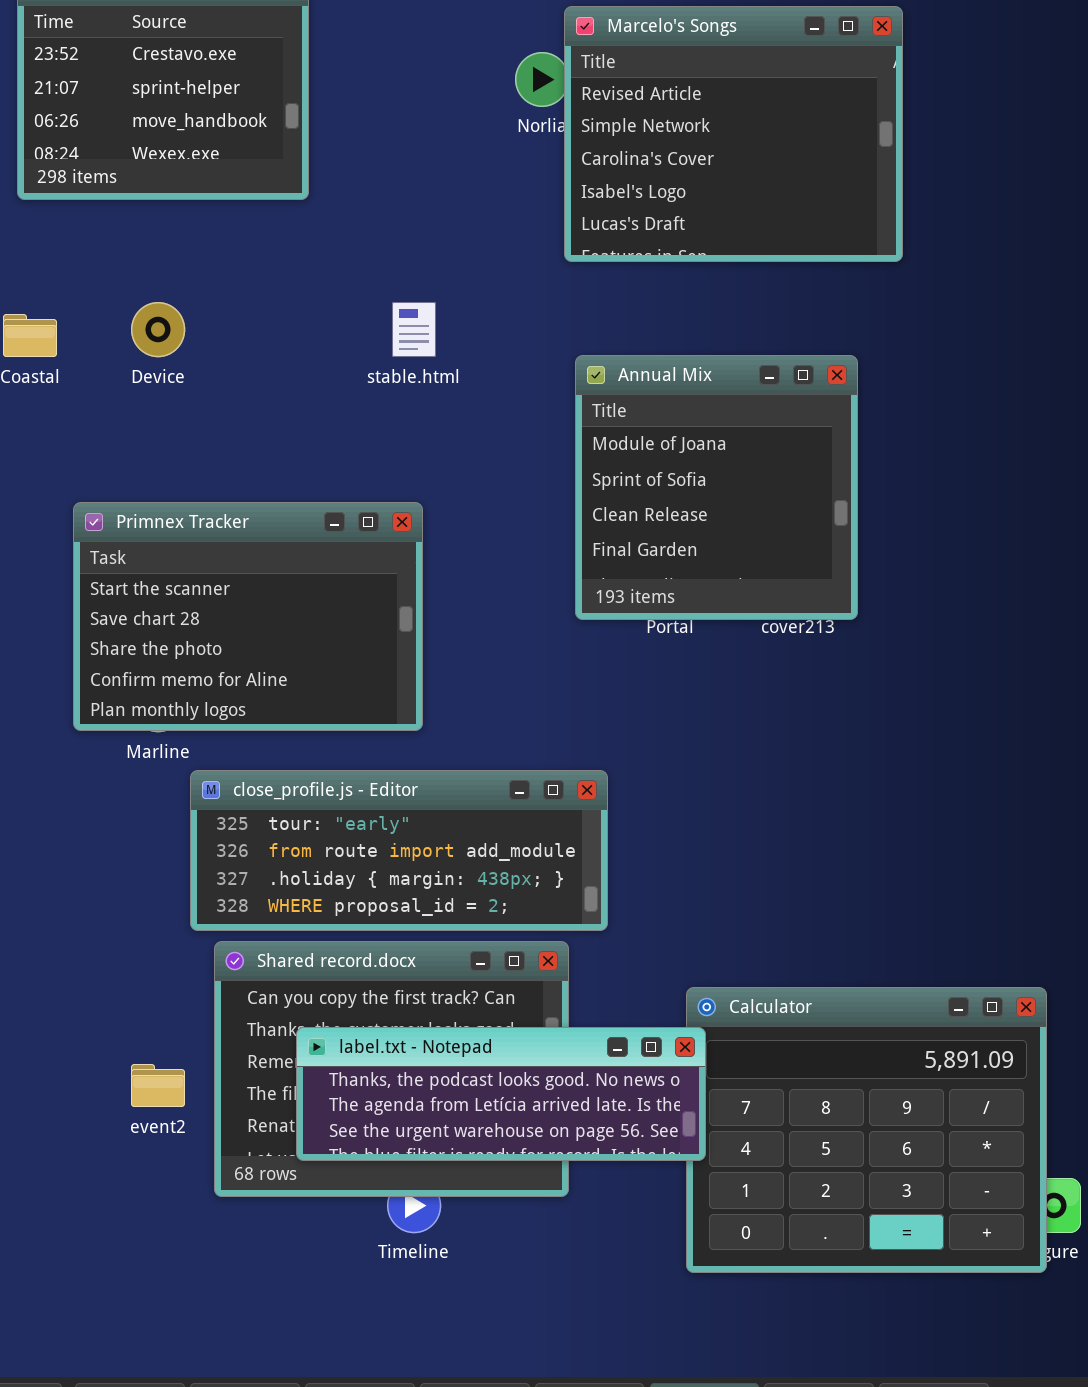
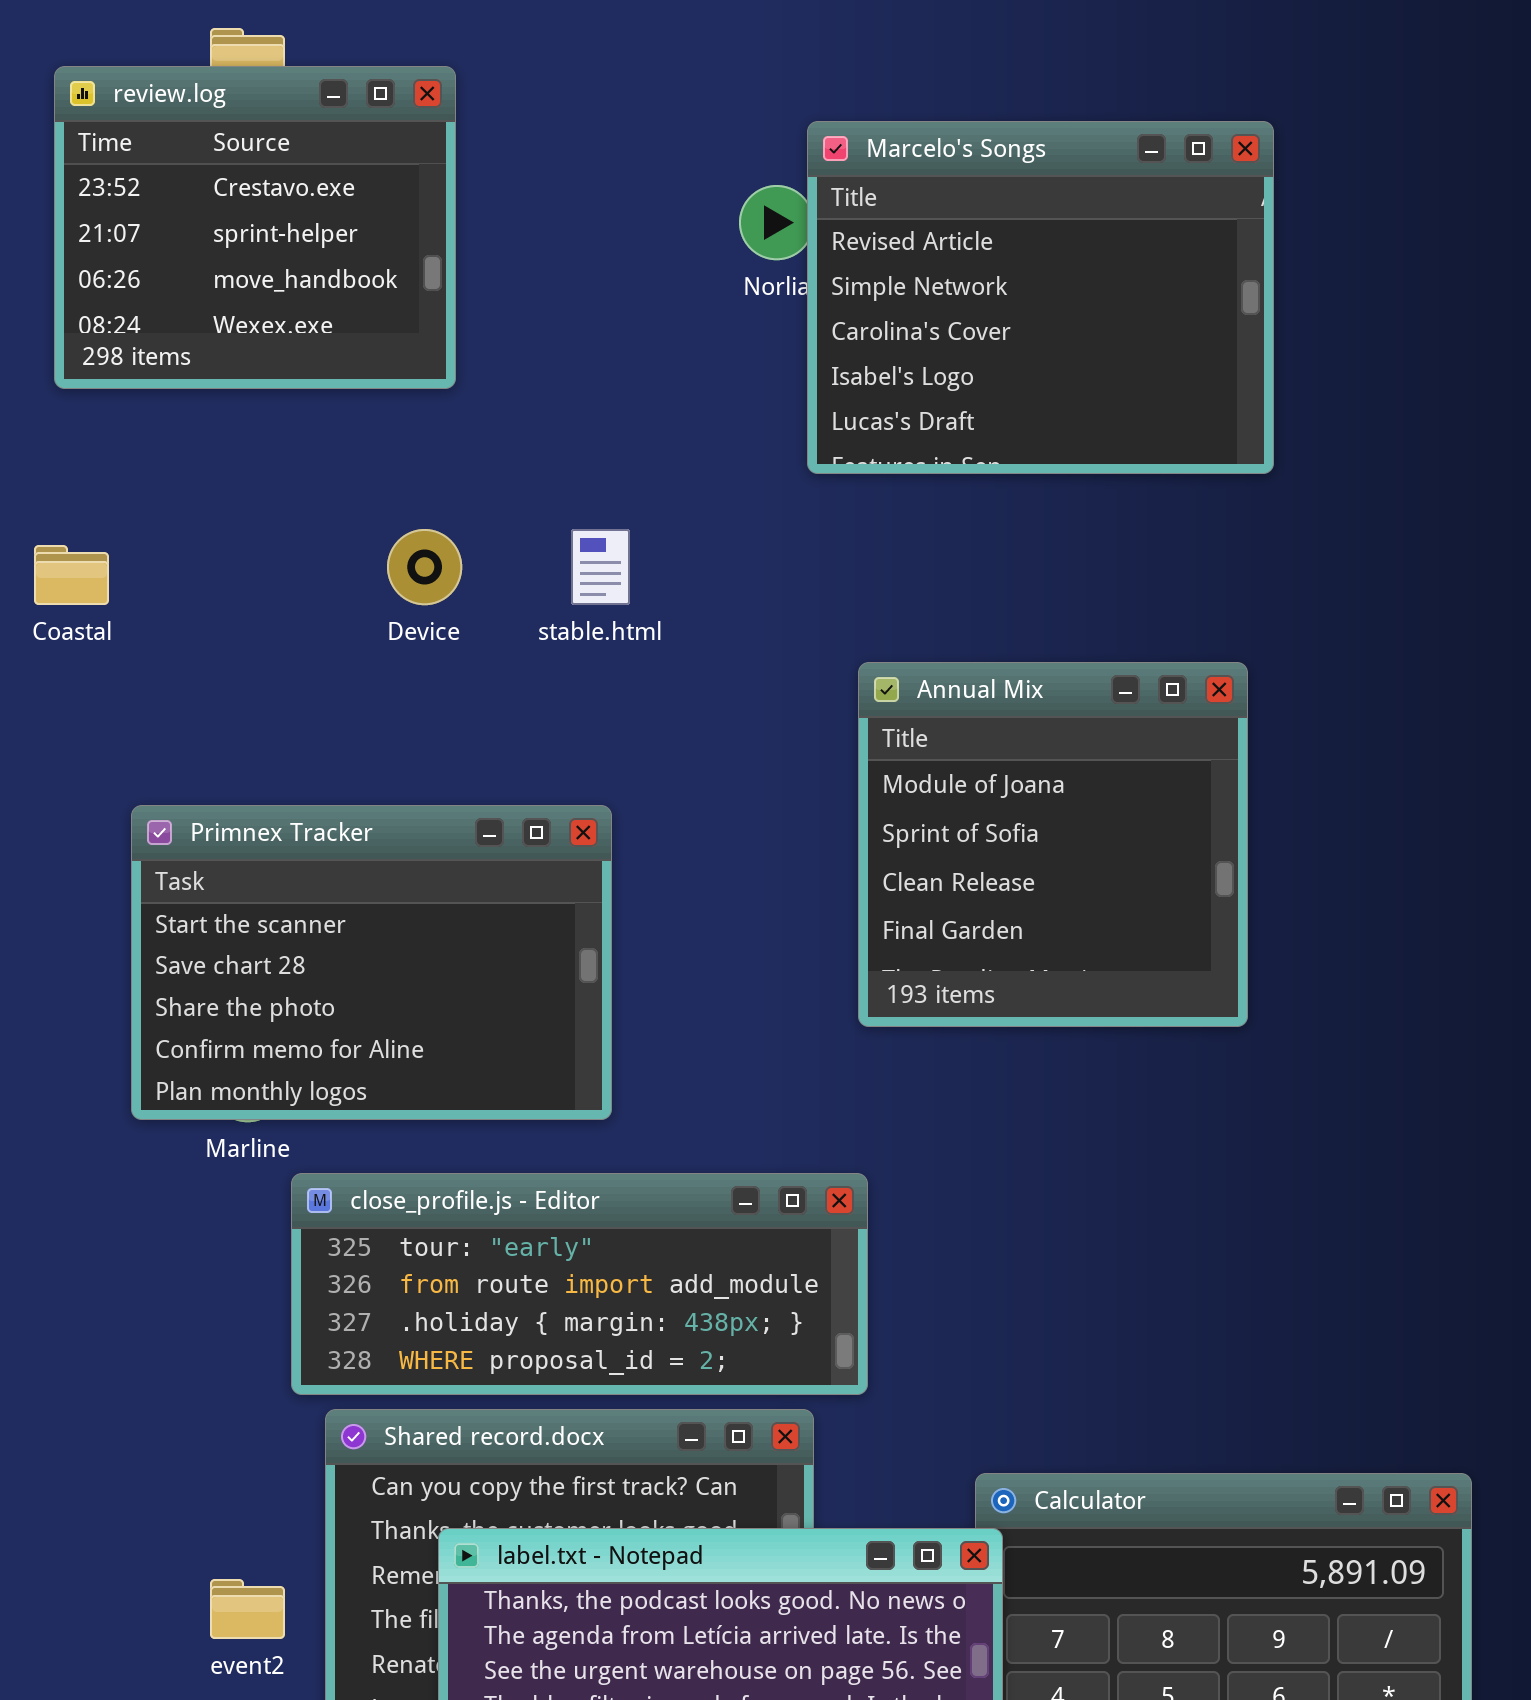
Device: [131,302,185,357] -> [387,529,462,605], moved
Annual Mix: [575,355,858,620] -> [858,662,1248,1027], moved

